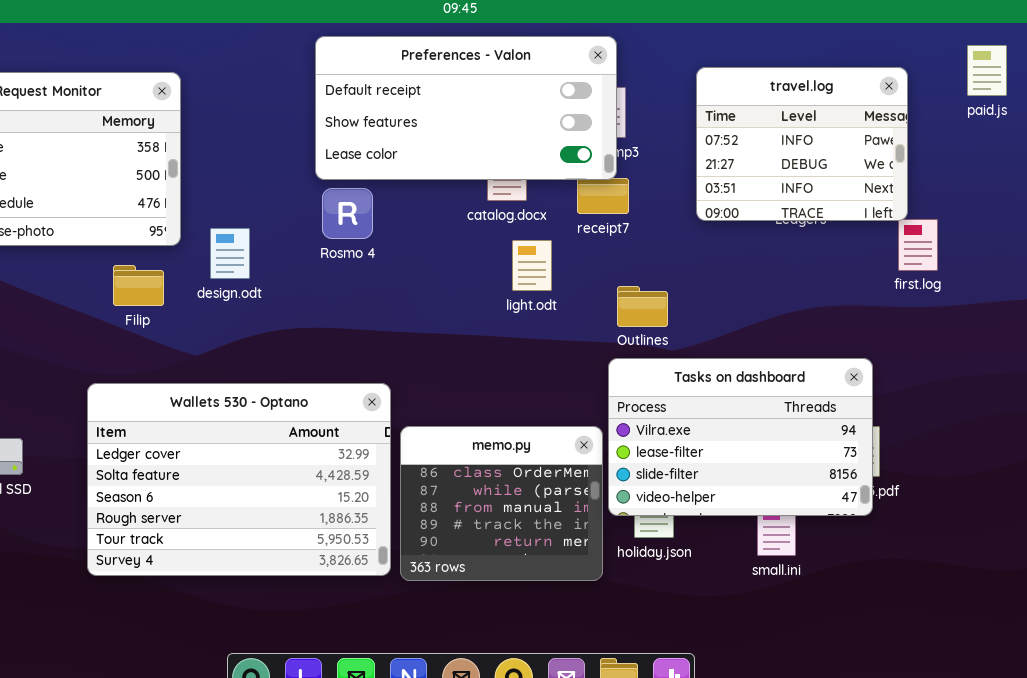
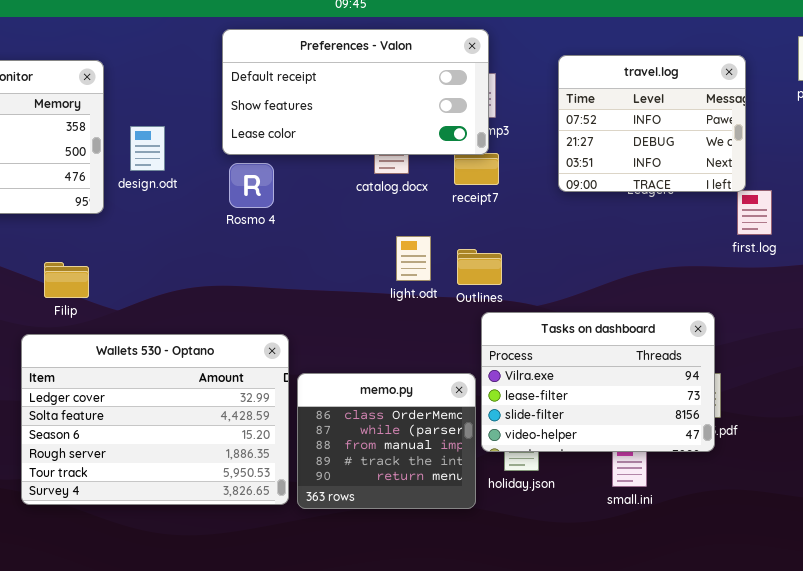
design.odt: [210,228,250,279] -> [130,126,165,171], moved
light.odt: [512,240,552,291] -> [396,236,431,281], moved
Filip: [113,265,164,306] -> [44,262,89,298], moved
Outlines: [617,286,668,327] -> [457,249,502,285], moved

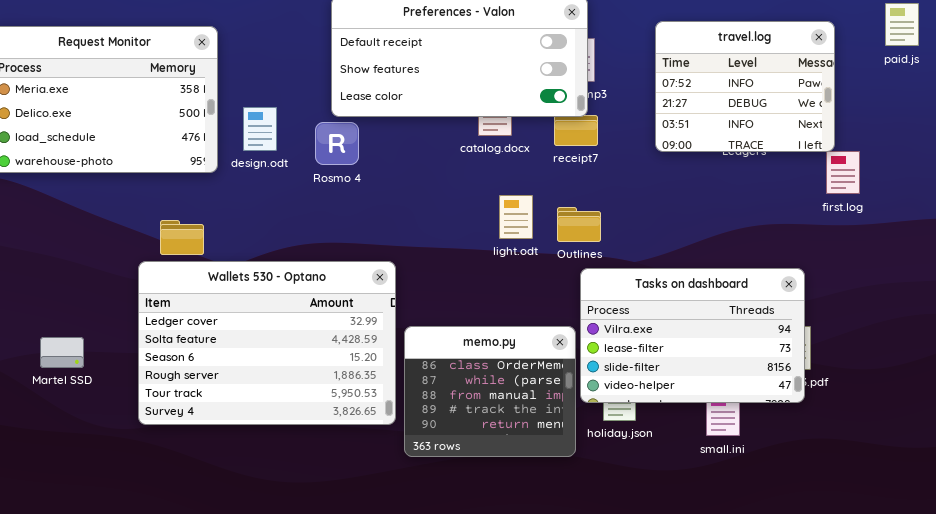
design.odt: [130,126,165,171] -> [243,107,277,151], moved
Rosmo 4: [229,163,274,208] -> [315,122,359,165], moved
Wallets 530 - Optano: [21,334,289,505] -> [138,261,396,425], moved

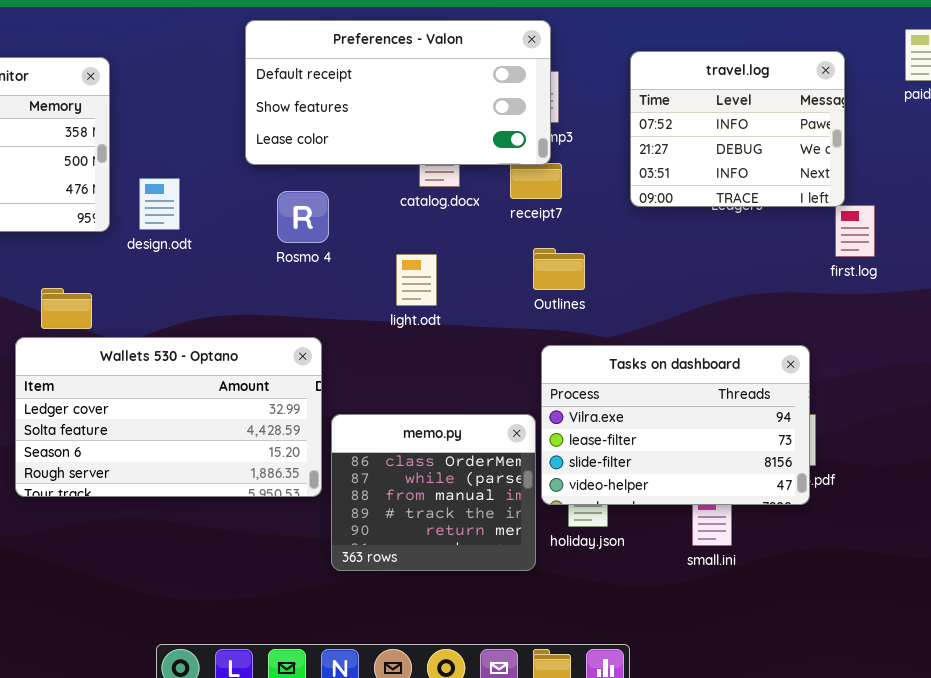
design.odt: [243,107,277,151] -> [139,178,180,230], moved
Rosmo 4: [315,122,359,165] -> [277,191,329,243], moved
light.odt: [499,195,533,239] -> [396,254,437,306], moved
Outlines: [557,207,601,242] -> [533,248,585,290], moved
Wallets 530 - Optano: [138,261,396,425] -> [15,337,322,497], resized

